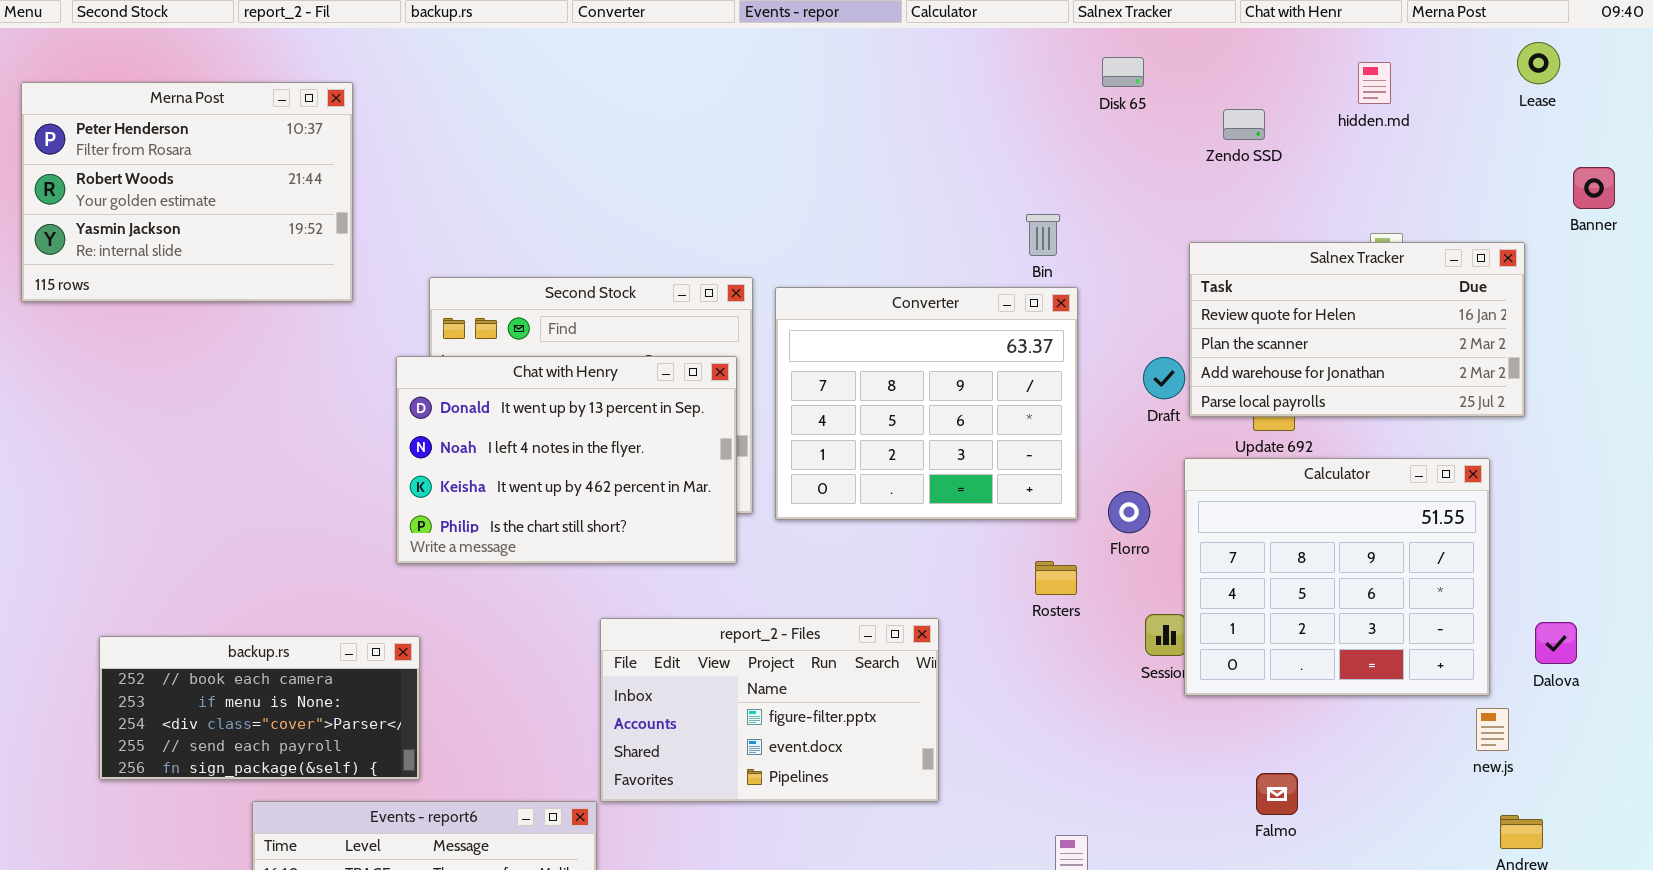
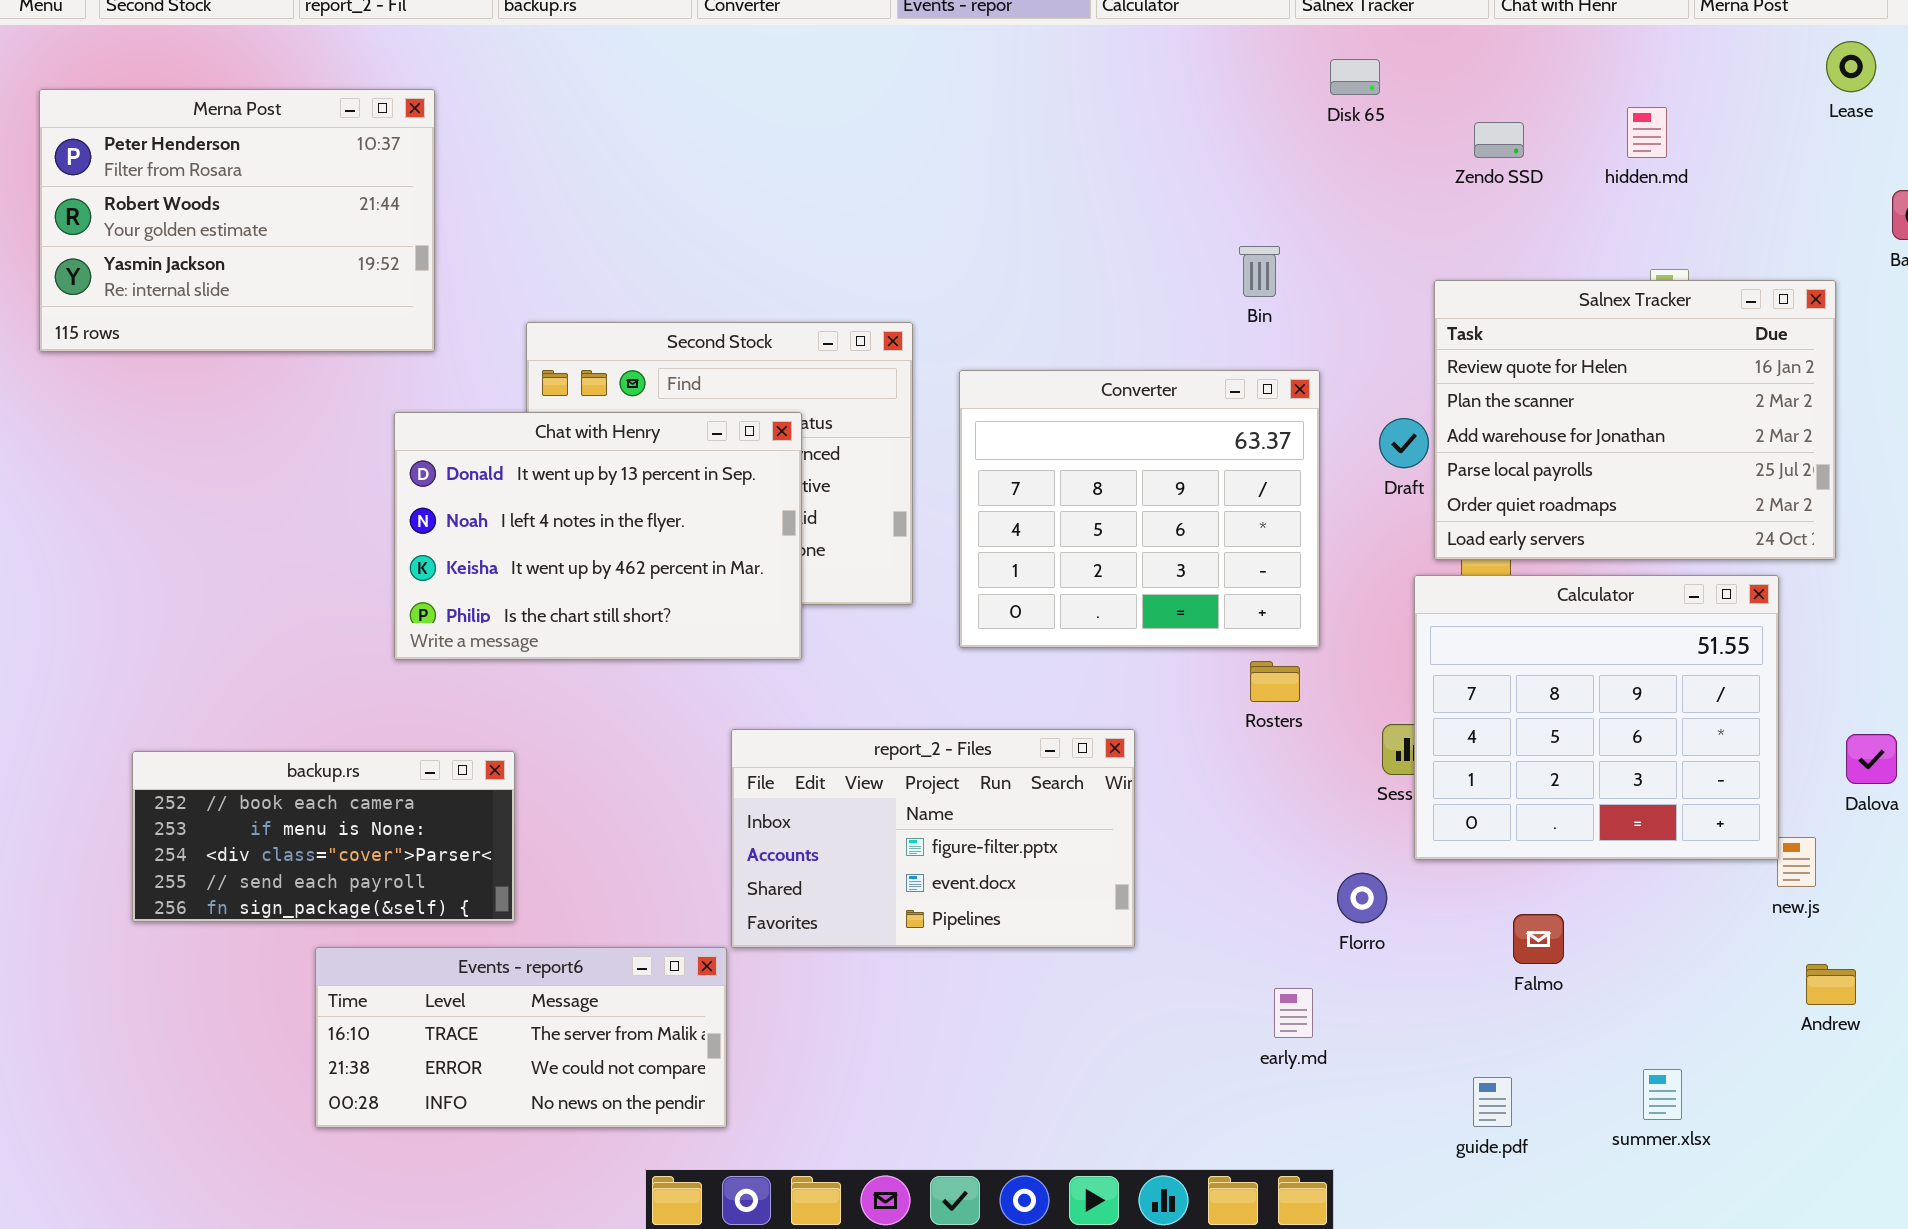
hidden.md: [1358,62,1391,104] -> [1627,107,1667,158], moved
Salnex Tracker: [1189,242,1525,417] -> [1434,280,1836,560], resized
Converter: [775,287,1078,520] -> [959,370,1320,648], moved
Chat with Henry: [396,356,737,564] -> [394,412,802,660], moved
Calculator: [1184,458,1490,696] -> [1414,575,1779,860], moved
Florro: [1108,491,1150,533] -> [1337,873,1387,923], moved

